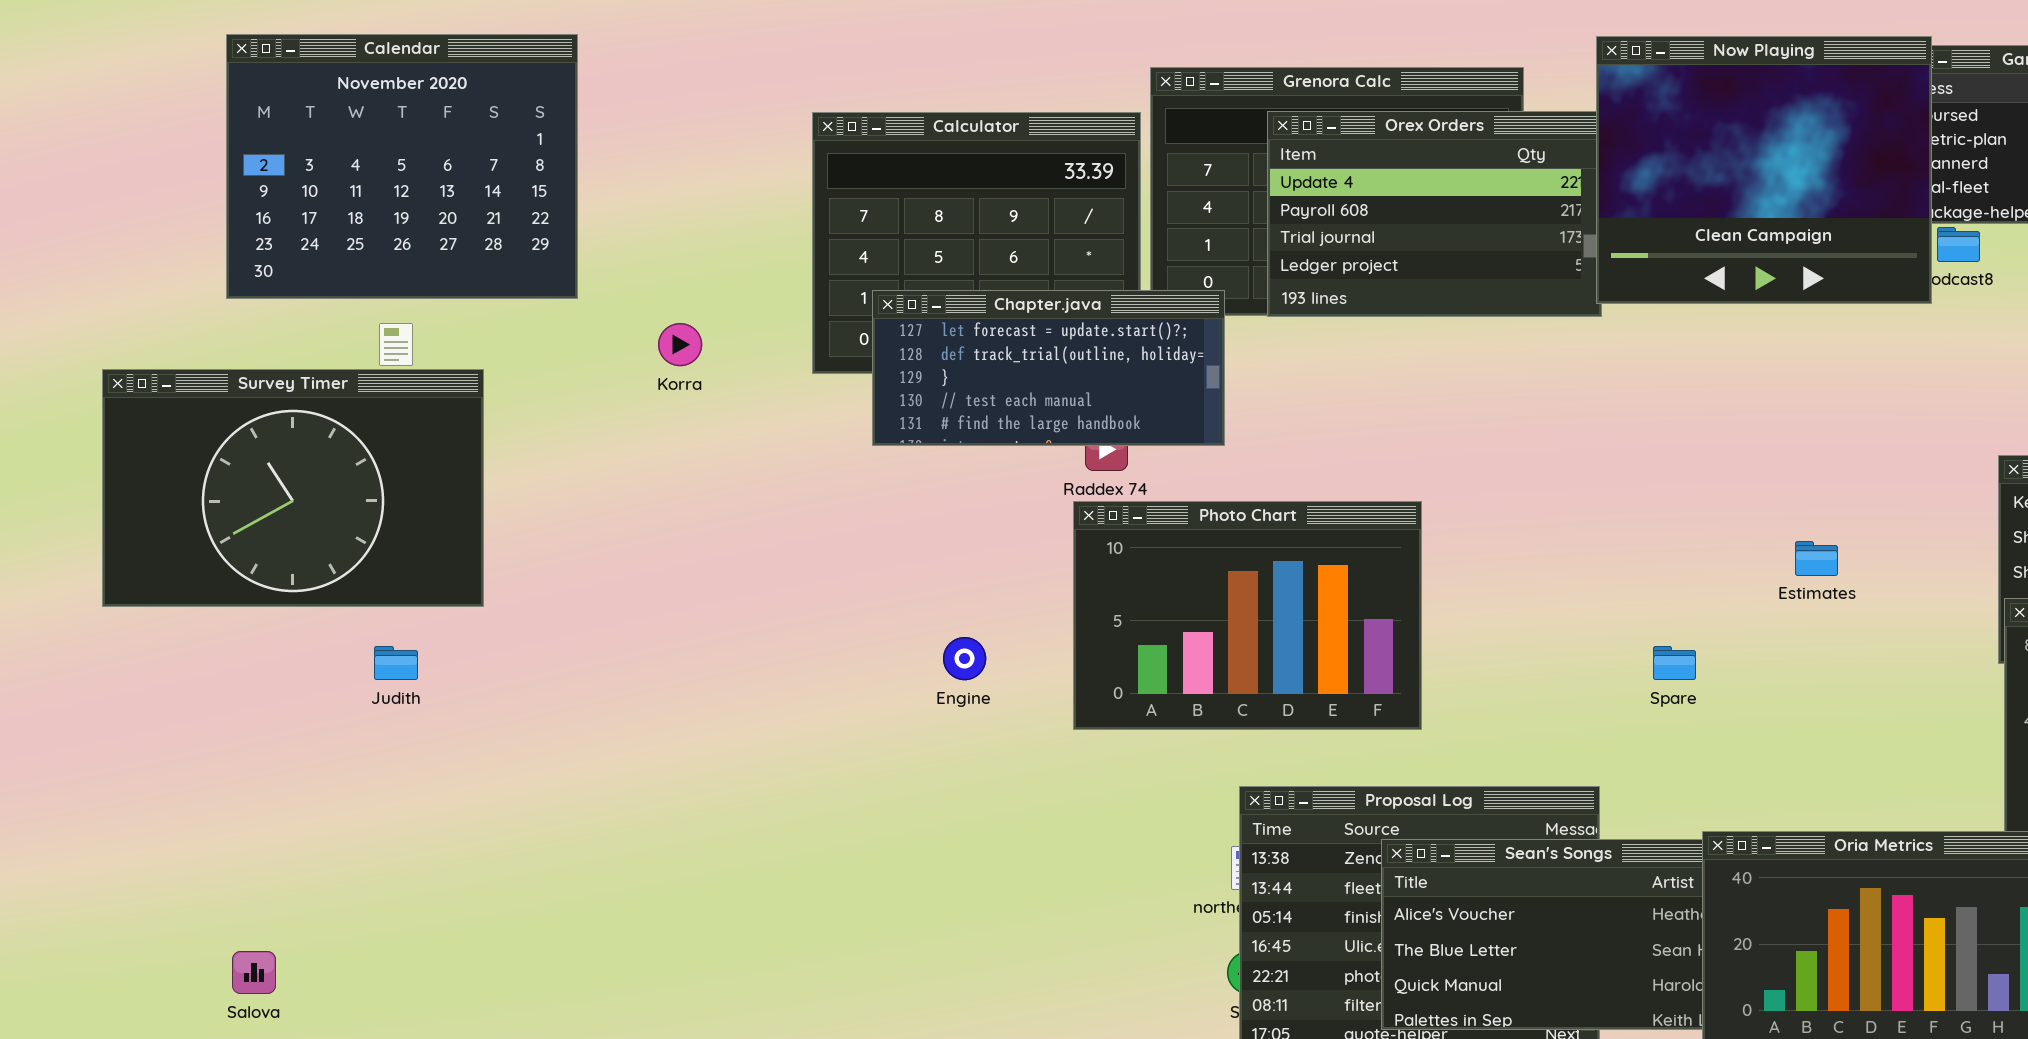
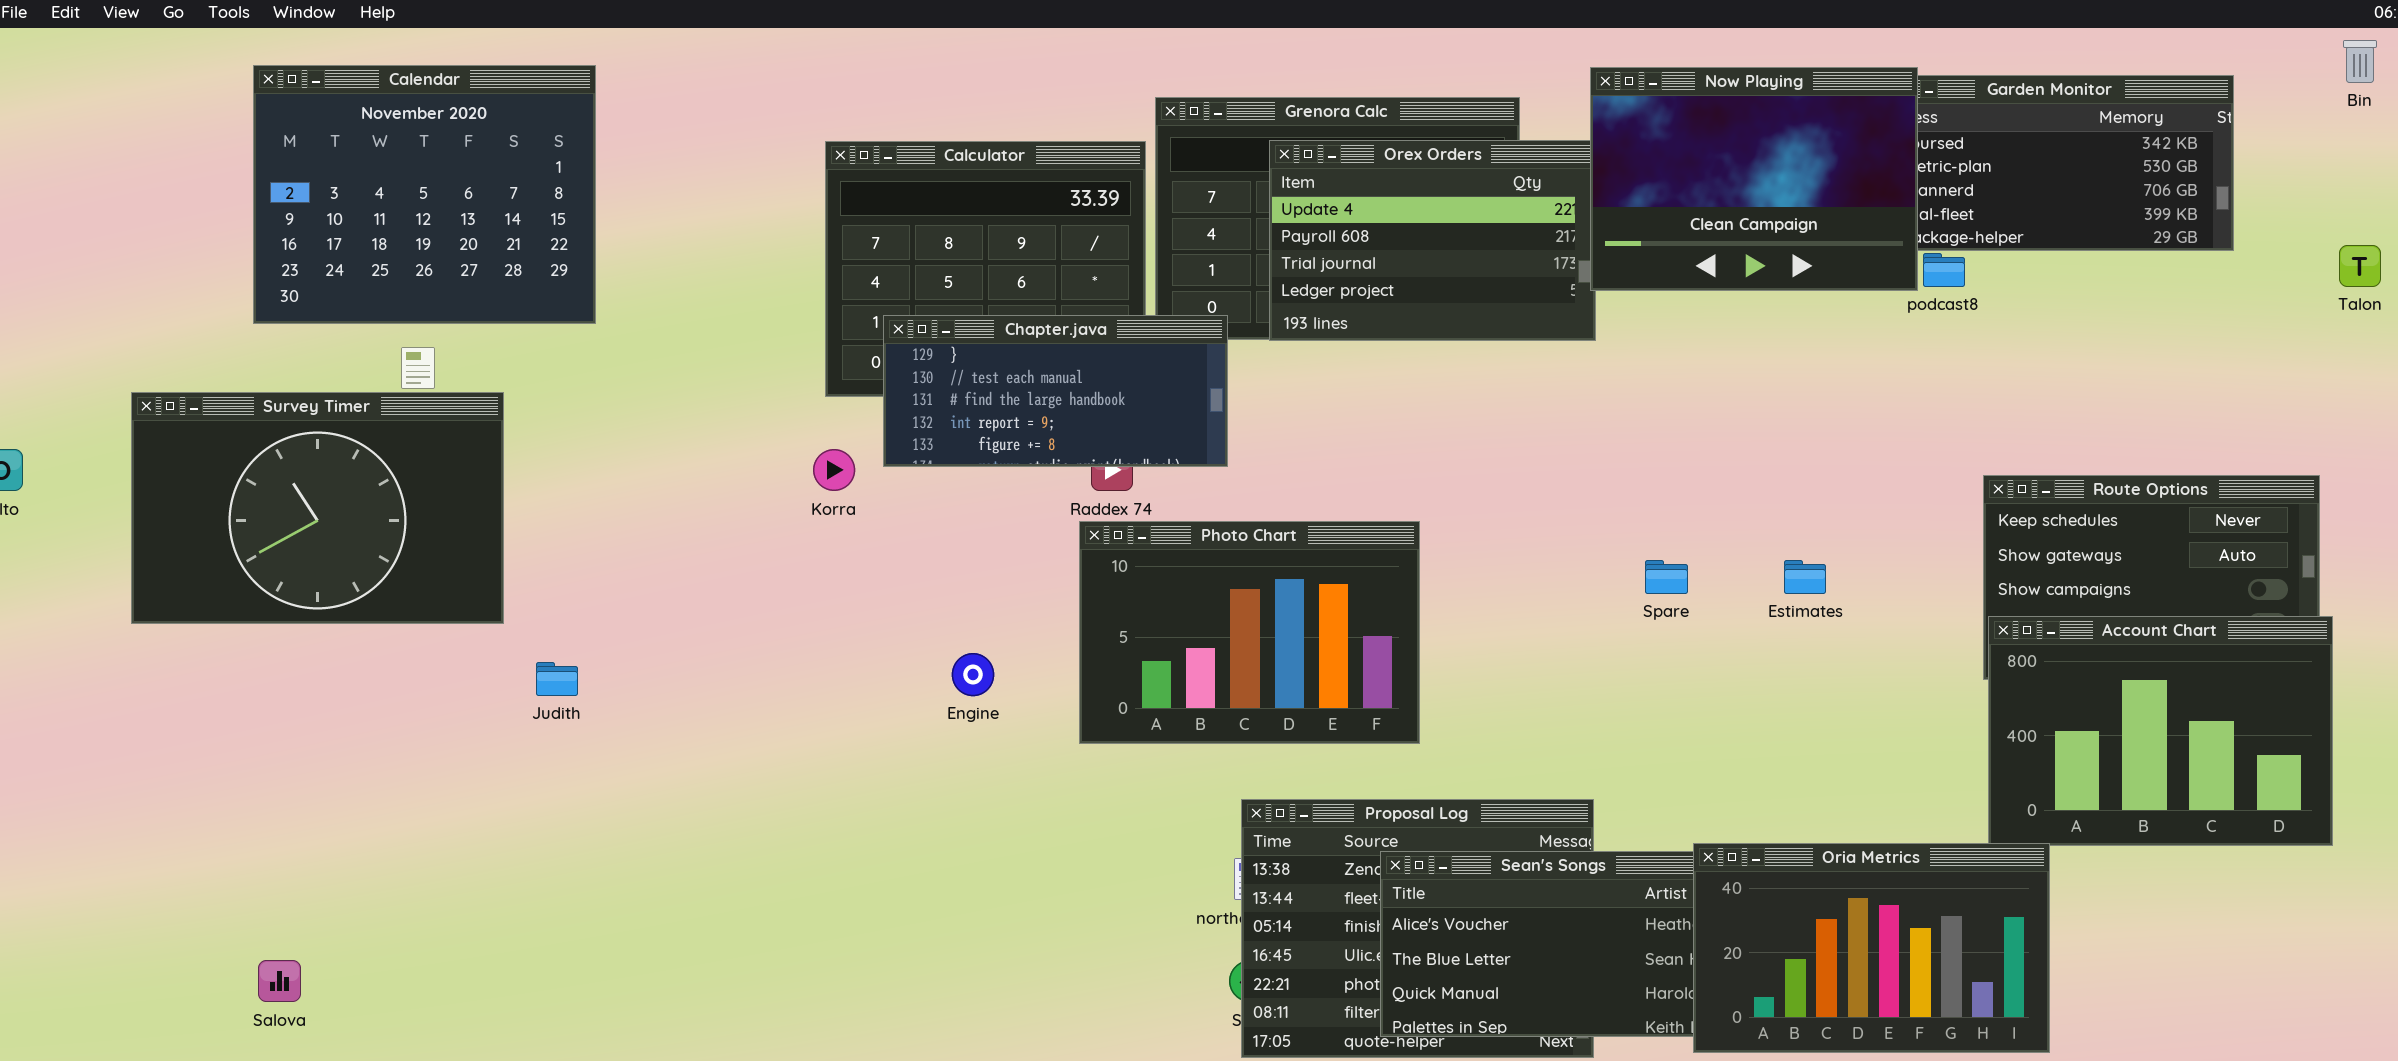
Now Playing: [1596,36,1932,304] -> [1590,67,1918,291], resized
Chapter.java: [872,290,1225,446] -> [883,315,1228,467], scrolled down 2 rows
Korra: [658,323,702,366] -> [813,449,855,491], moved
Judith: [374,646,418,680] -> [536,662,578,696], moved
Spare: [1653,646,1696,680] -> [1645,560,1688,594], moved

